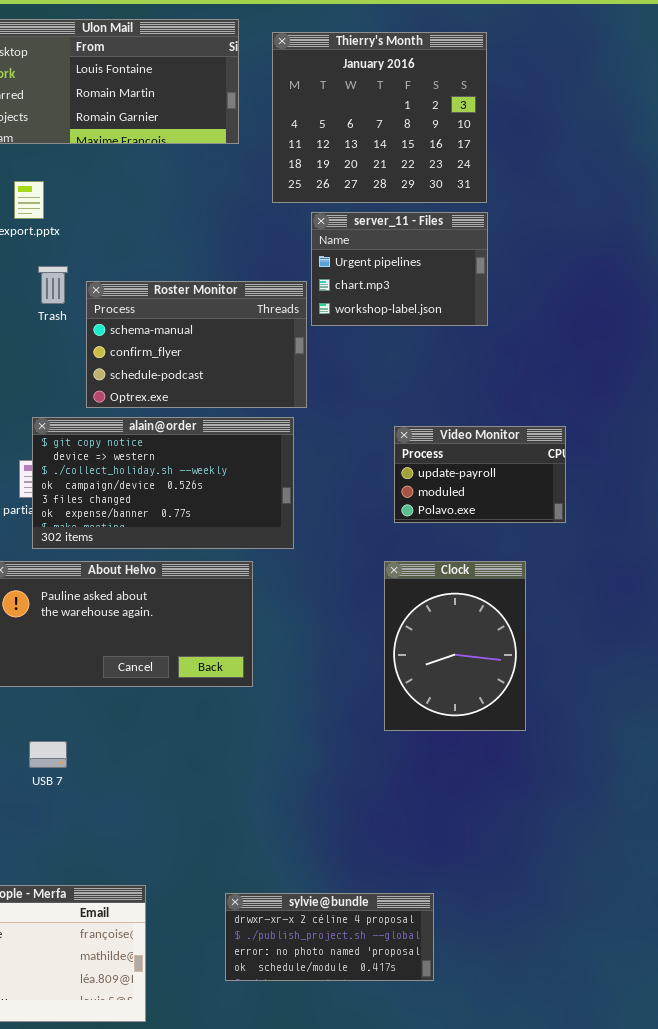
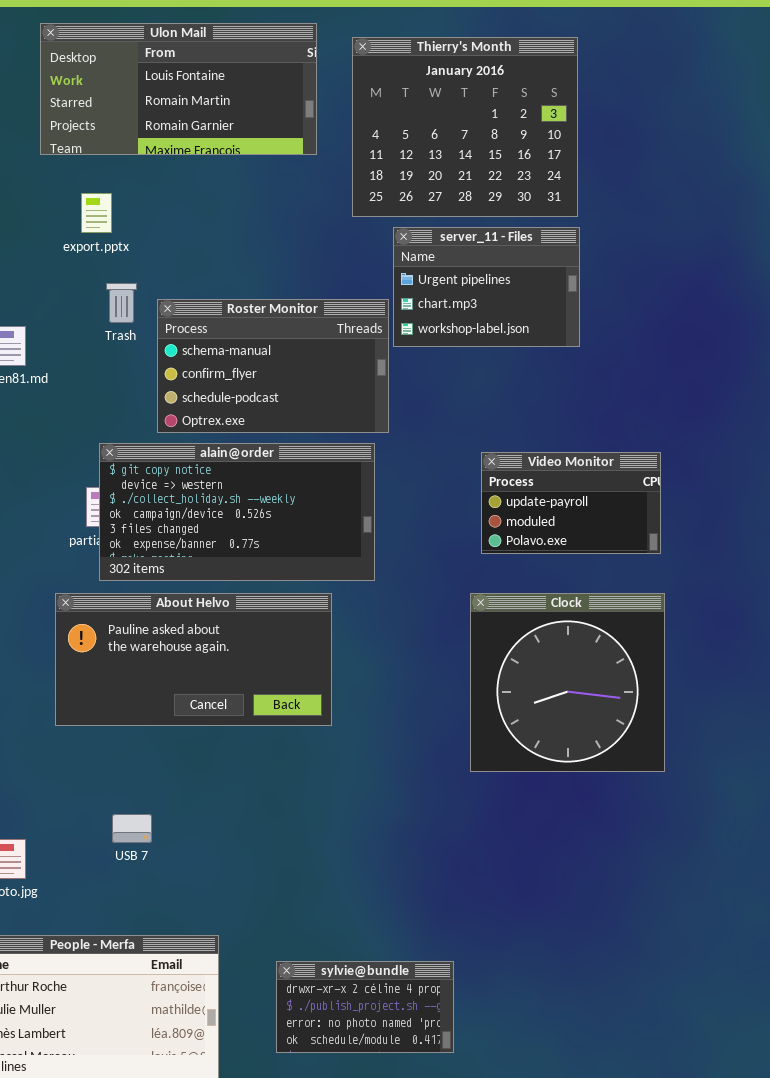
Clock: [384,561,526,731] -> [470,593,665,772], resized
USB 7: [29,741,67,768] -> [112,814,152,843], moved
sylvie@bundle: [225,893,434,981] -> [276,961,454,1053], moved, resized

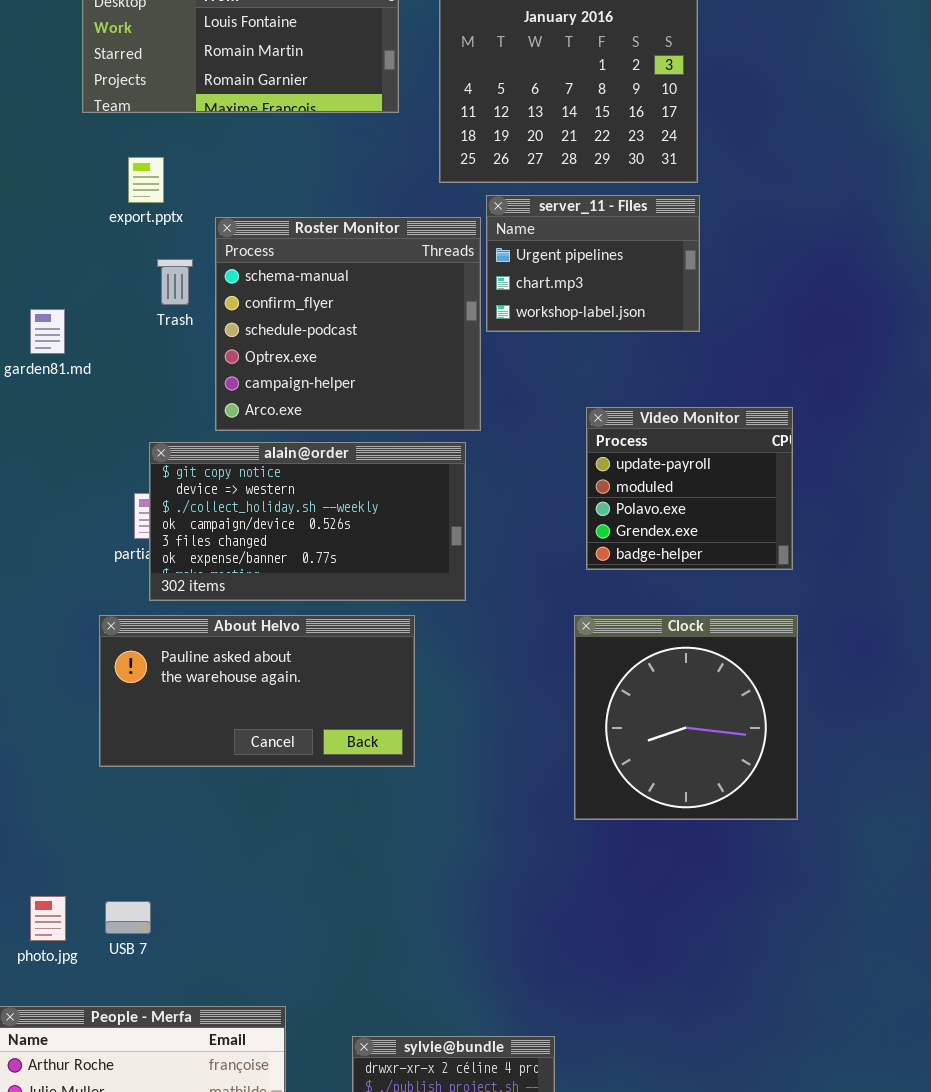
Roster Monitor: [157,299,389,433] -> [215,217,481,431], resized
Video Monitor: [481,452,661,554] -> [586,407,793,570], resized
USB 7: [112,814,152,843] -> [105,901,151,934], moved

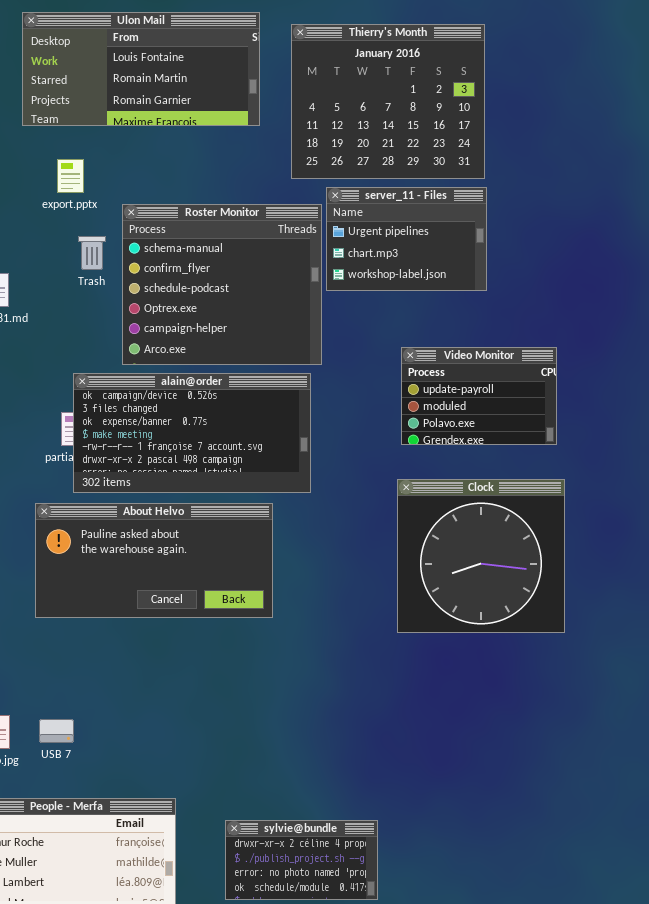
Video Monitor: [586,407,793,570] -> [401,347,557,445], resized
alain@order: [149,442,466,601] -> [73,373,311,493], scrolled down 3 rows
Clock: [574,615,798,820] -> [397,479,565,633], moved

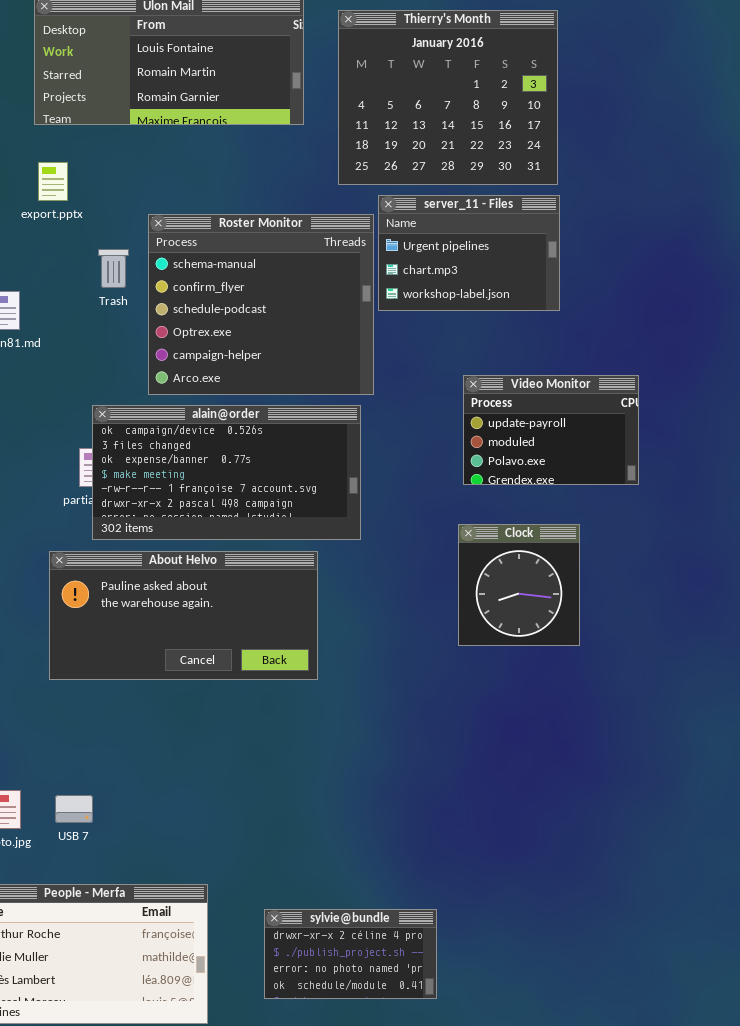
export.pptx: [57,159,84,193] -> [38,162,68,201], moved
Clock: [397,479,565,633] -> [458,524,580,646], resized

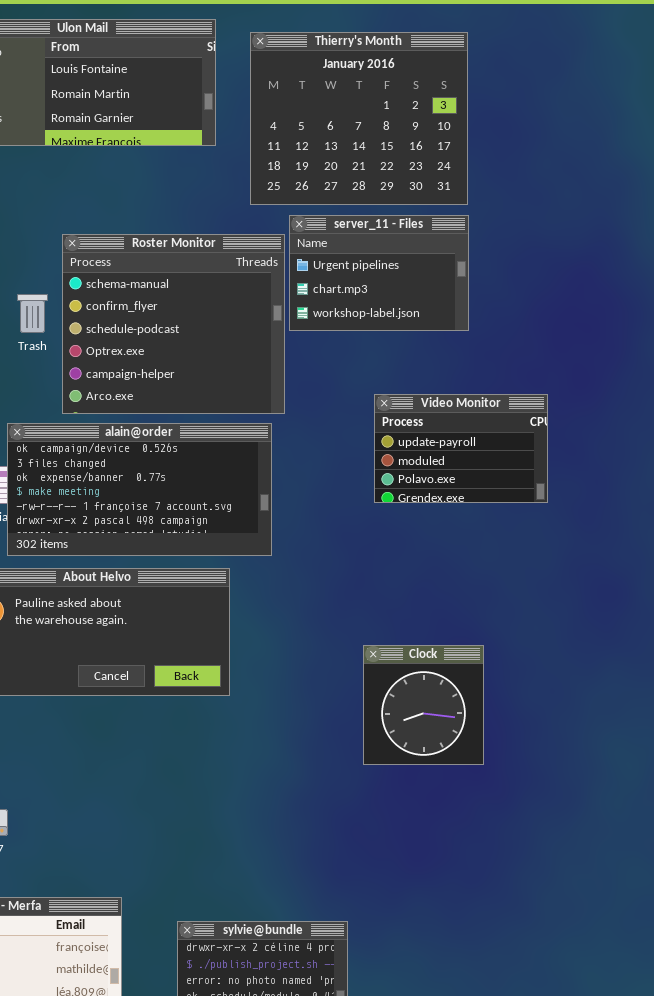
Trash: [98,249,129,288] -> [17,294,48,333], moved
Clock: [458,524,580,646] -> [363,645,484,765], moved

